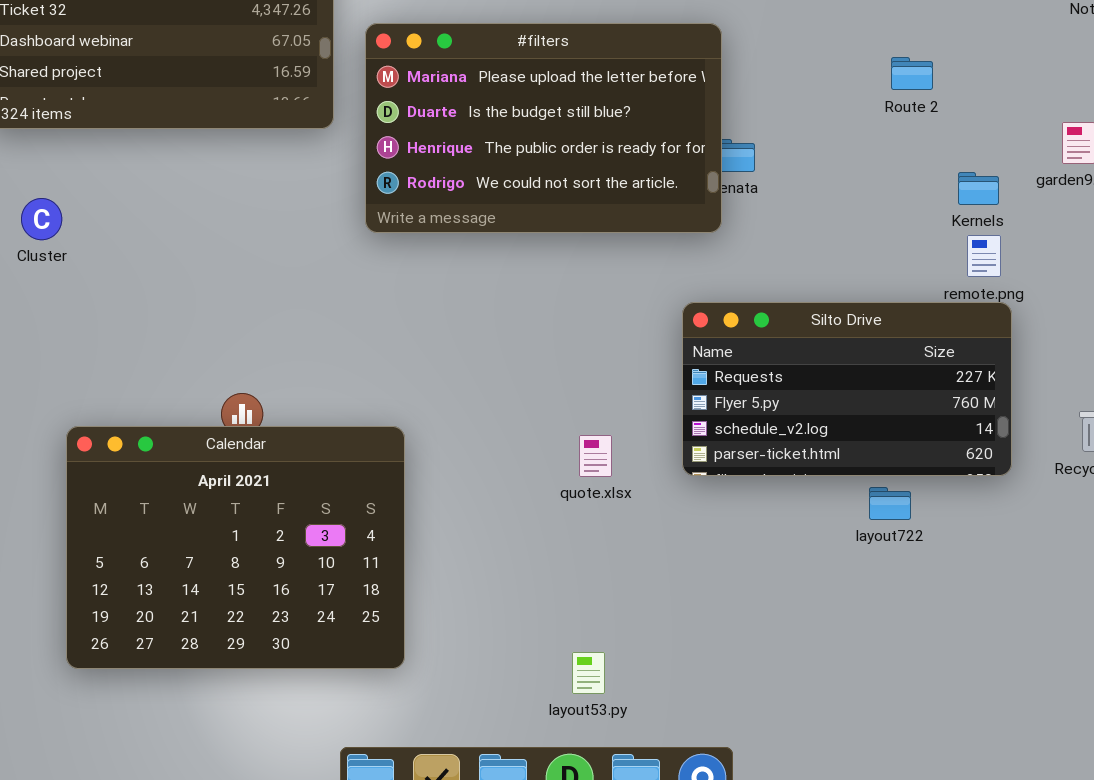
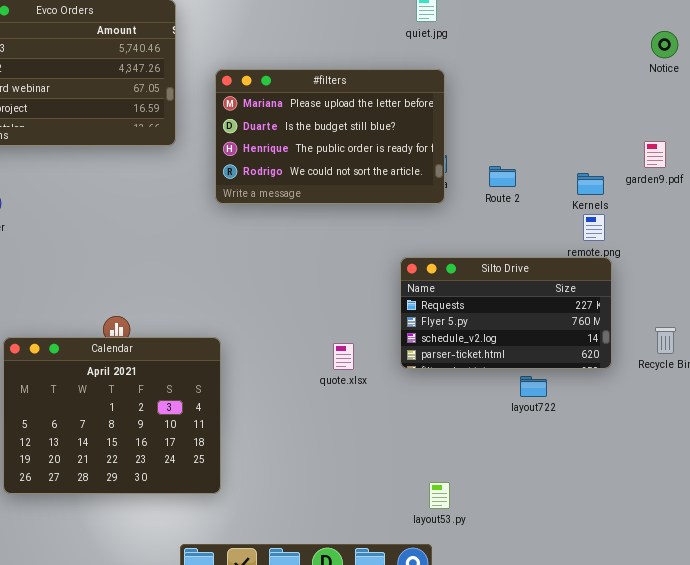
#filters: [365,23,722,233] -> [215,69,445,204], moved
Route 2: [891,57,933,90] -> [489,166,516,187], moved
layout53.py: [572,652,605,694] -> [429,482,450,509], moved

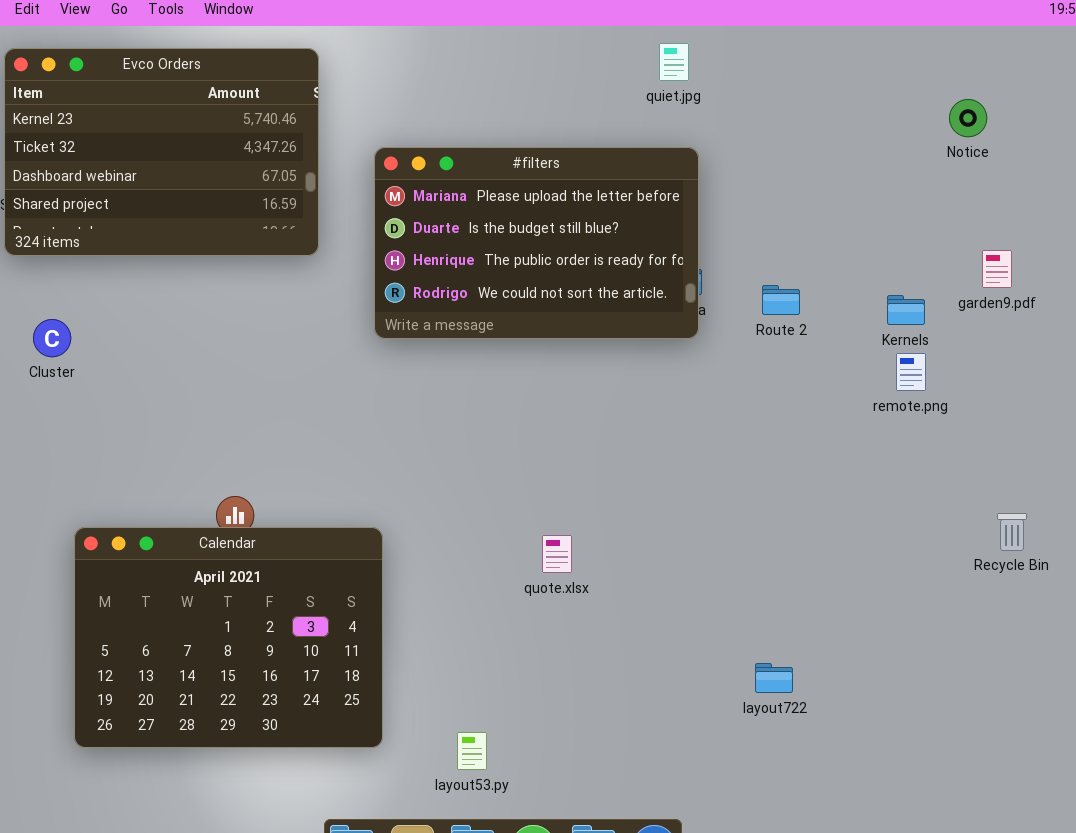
Notice: [651,31,678,58] -> [949,99,987,137], moved
Silto Drive: [400,257,612,369] -> none, closed
layout722: [520,376,547,397] -> [755,663,793,693], moved
layout53.py: [429,482,450,509] -> [457,732,487,770], moved

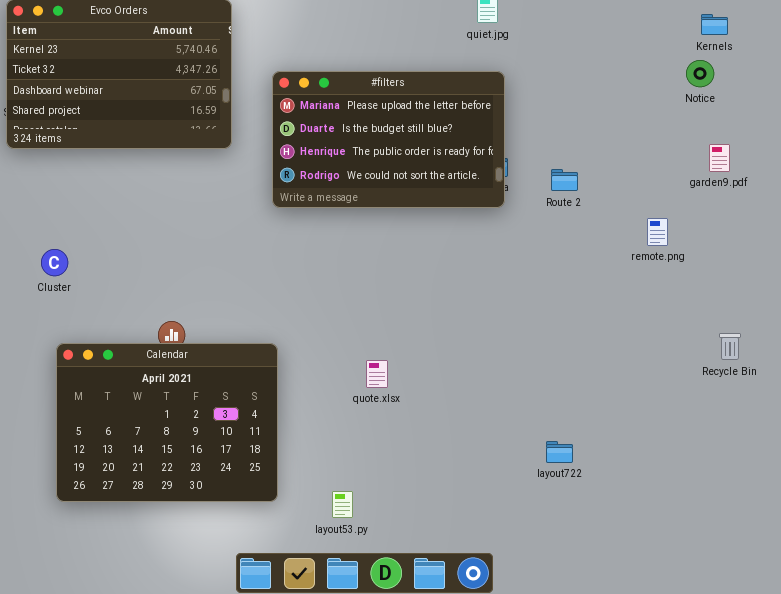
Notice: [949,99,987,137] -> [686,60,714,87], moved
Kernels: [887,295,925,325] -> [701,14,728,35], moved
Cluster: [33,319,71,357] -> [41,249,68,276], moved
quote.xlsx: [542,535,572,573] -> [366,360,388,388], moved

